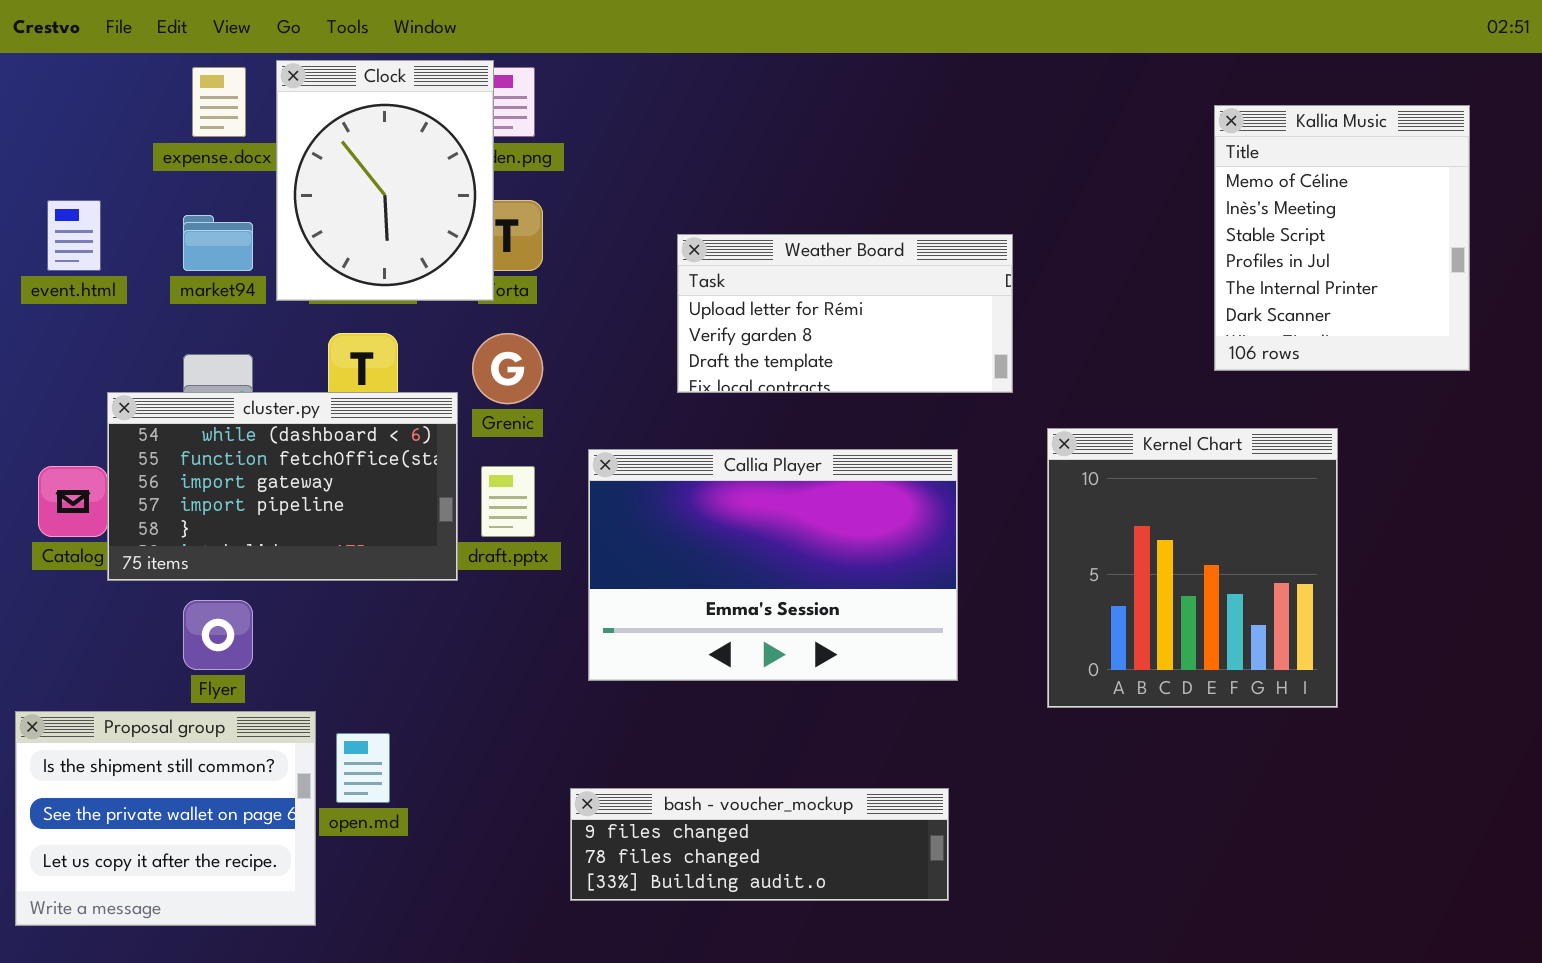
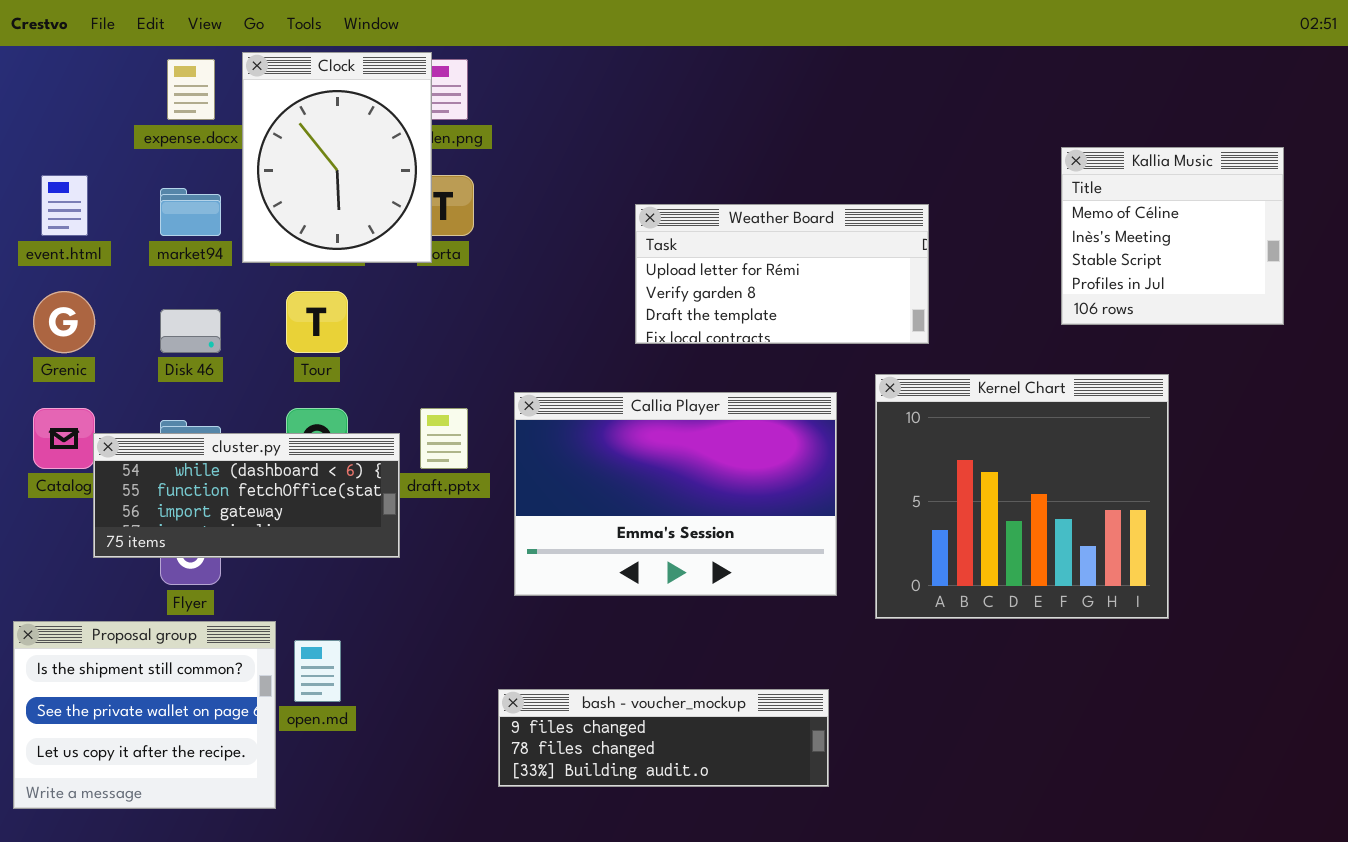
Kallia Music: [1214,105,1470,371] -> [1061,147,1284,325], resized
Weather Board: [677,234,1013,393] -> [635,204,929,344], moved
Grenic: [472,333,543,404] -> [33,291,95,353], moved
cluster.py: [107,392,458,581] -> [93,433,400,558], moved, resized
Kernel Chart: [1047,428,1338,708] -> [875,374,1169,619], resized

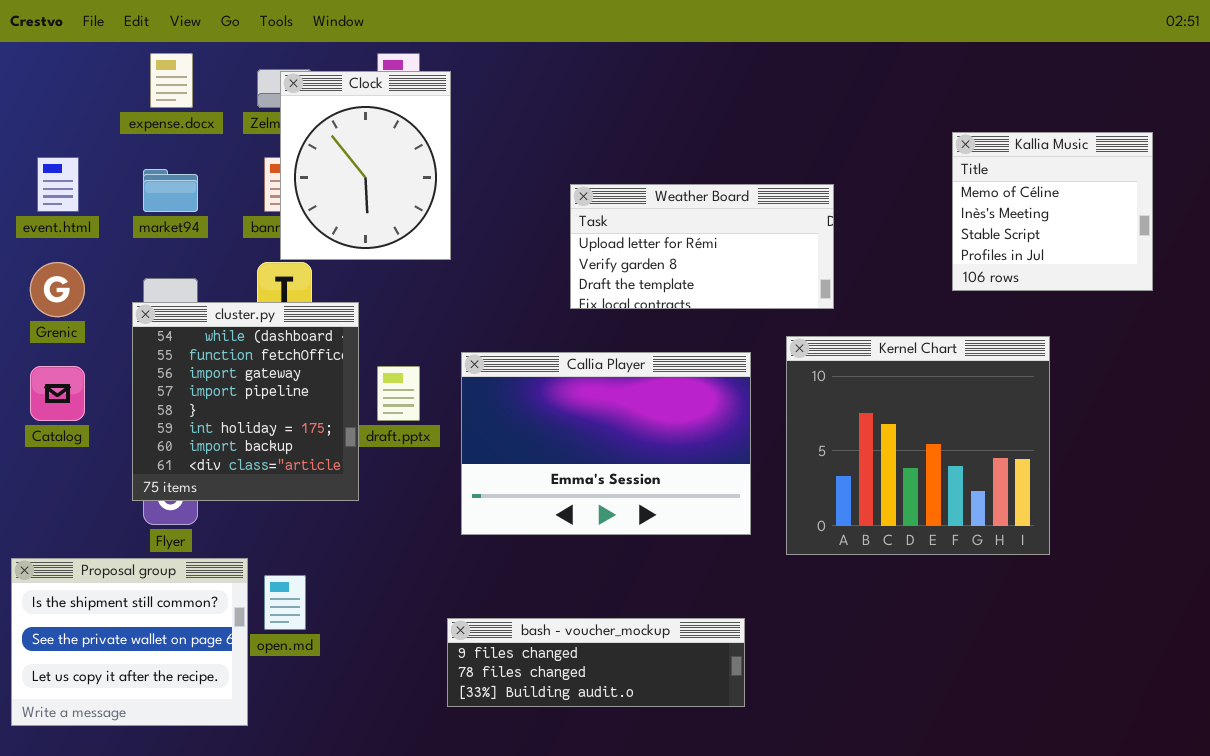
Clock: [242,52,432,263] -> [280,71,451,260], moved
cluster.py: [93,433,400,558] -> [132,302,359,501], resized

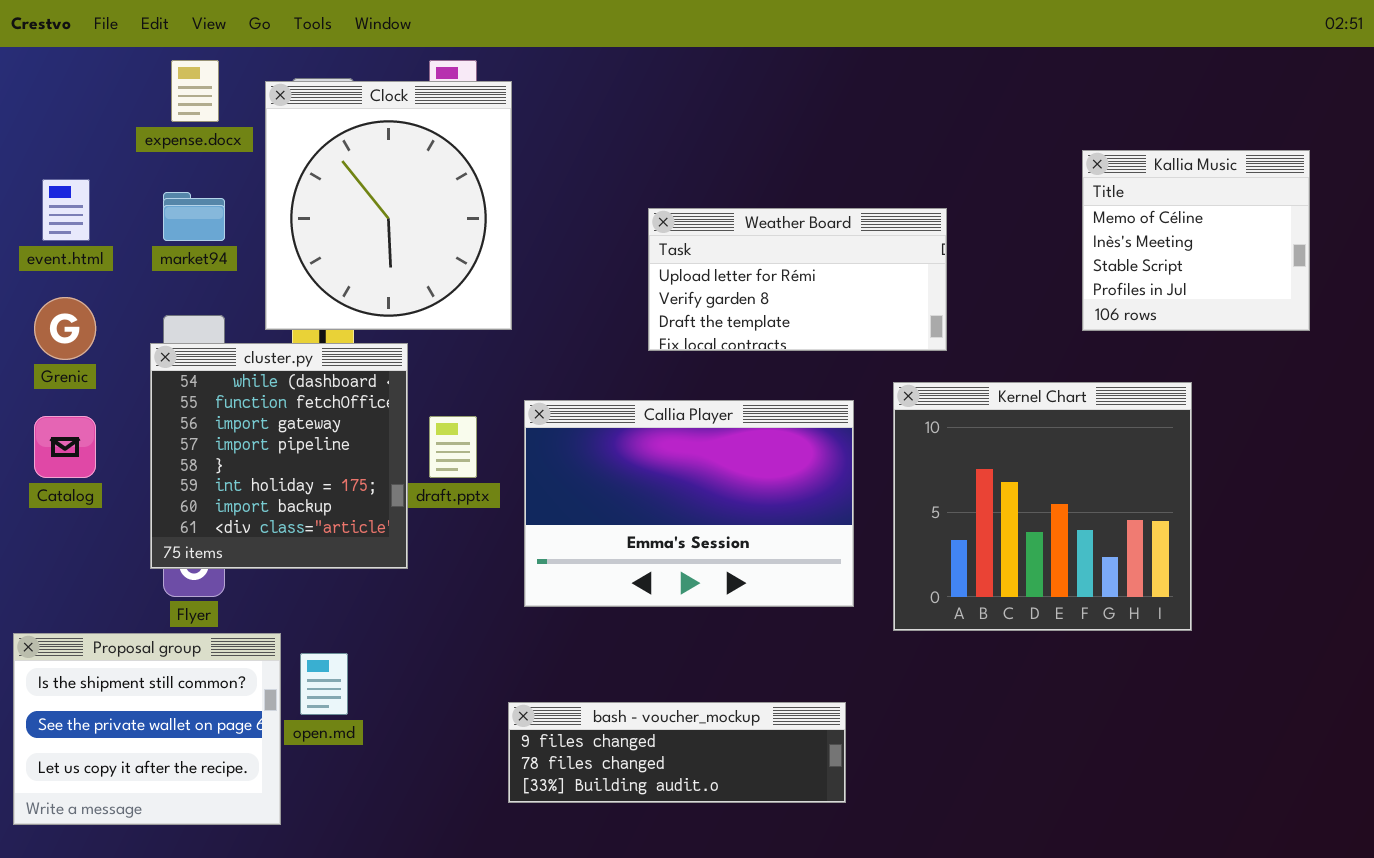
Clock: [280,71,451,260] -> [265,81,512,330], resized

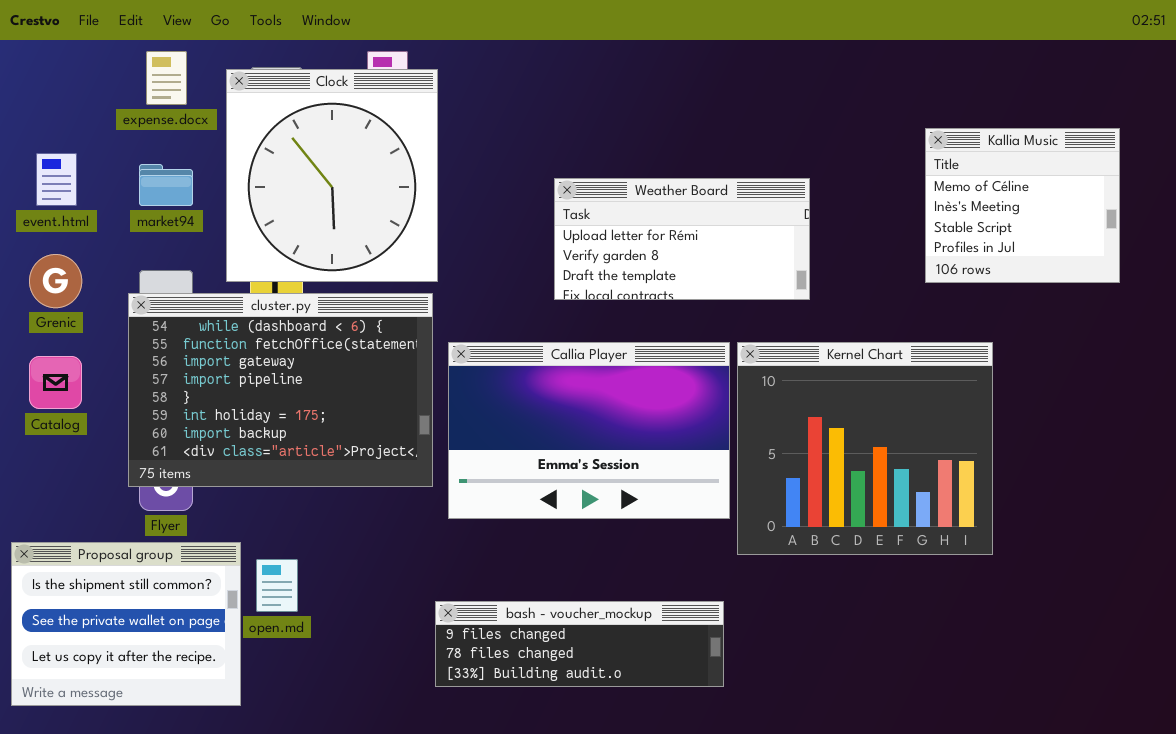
cluster.py: [150,343,408,569] -> [128,293,433,487], resized
Kernel Chart: [893,382,1192,631] -> [737,342,993,555], moved

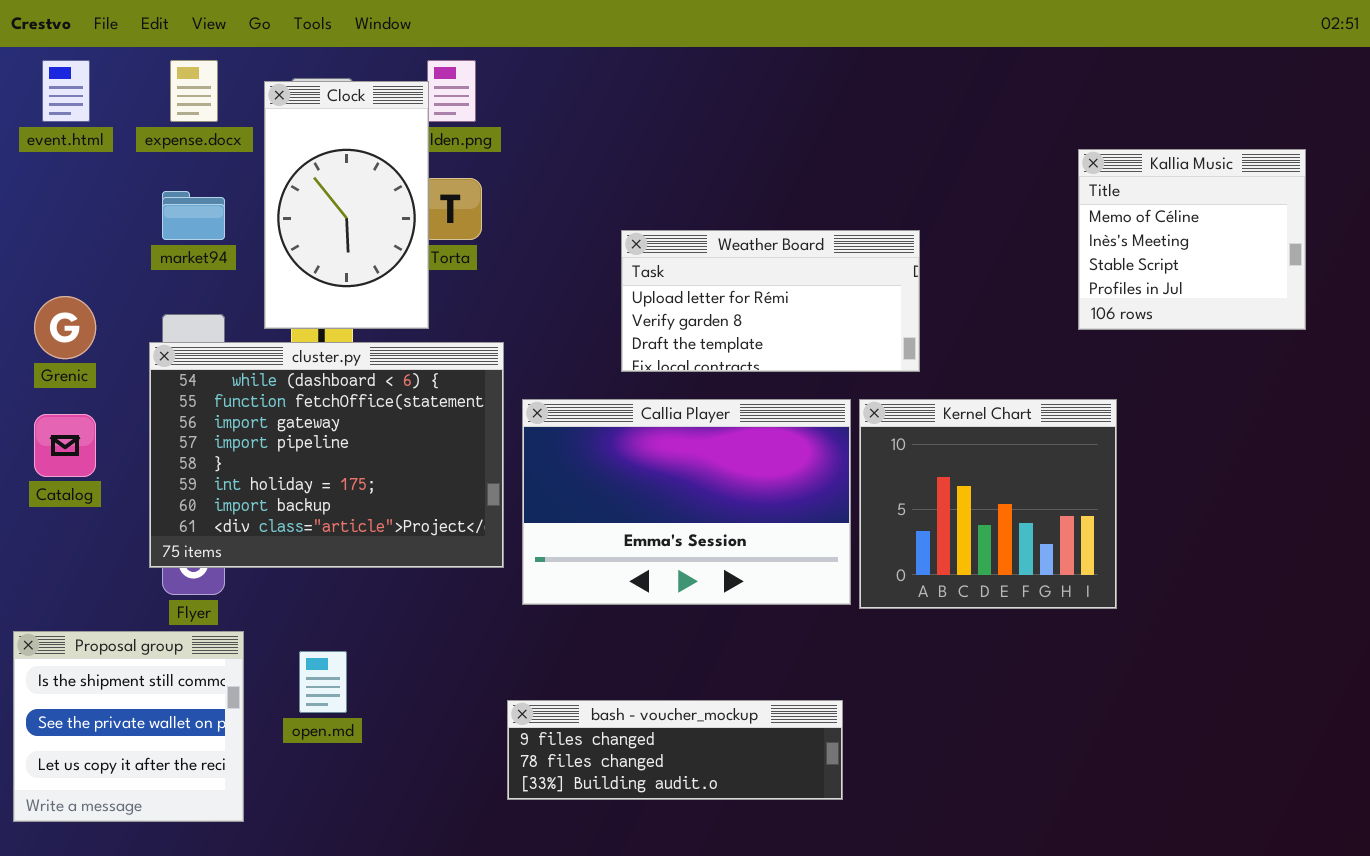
Clock: [226,69,438,282] -> [264,81,429,329], resized
event.html: [36,153,77,206] -> [42,60,90,122], moved
Weather Board: [554,178,810,300] -> [621,230,920,372], moved
Kernel Chart: [737,342,993,555] -> [859,399,1117,609], resized
Proposal group: [11,542,241,706] -> [13,631,244,822], resized

